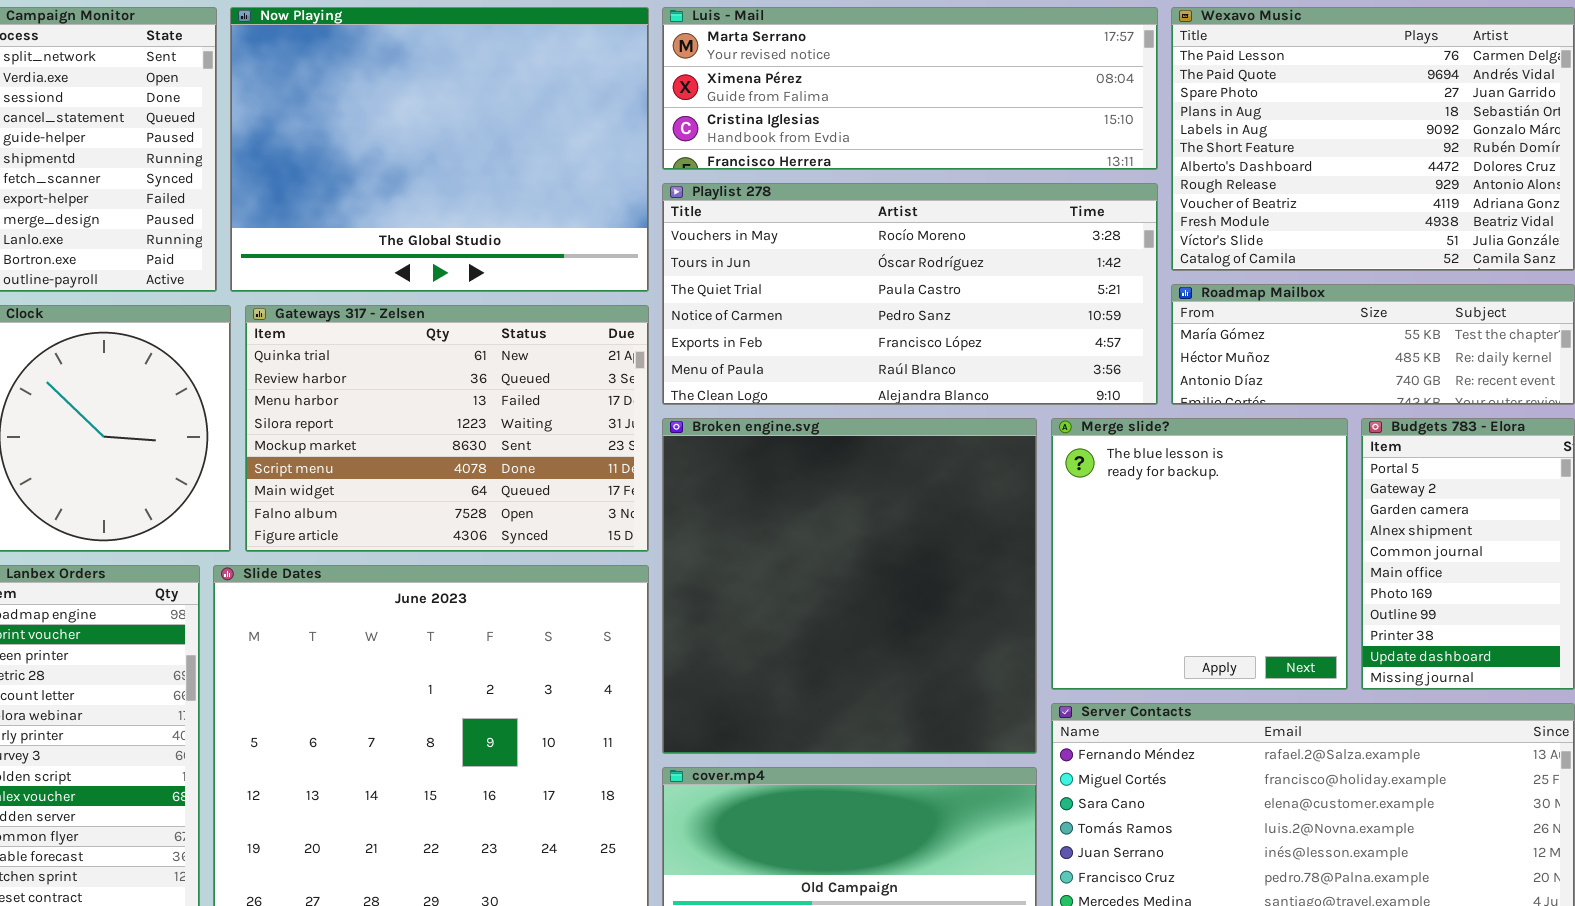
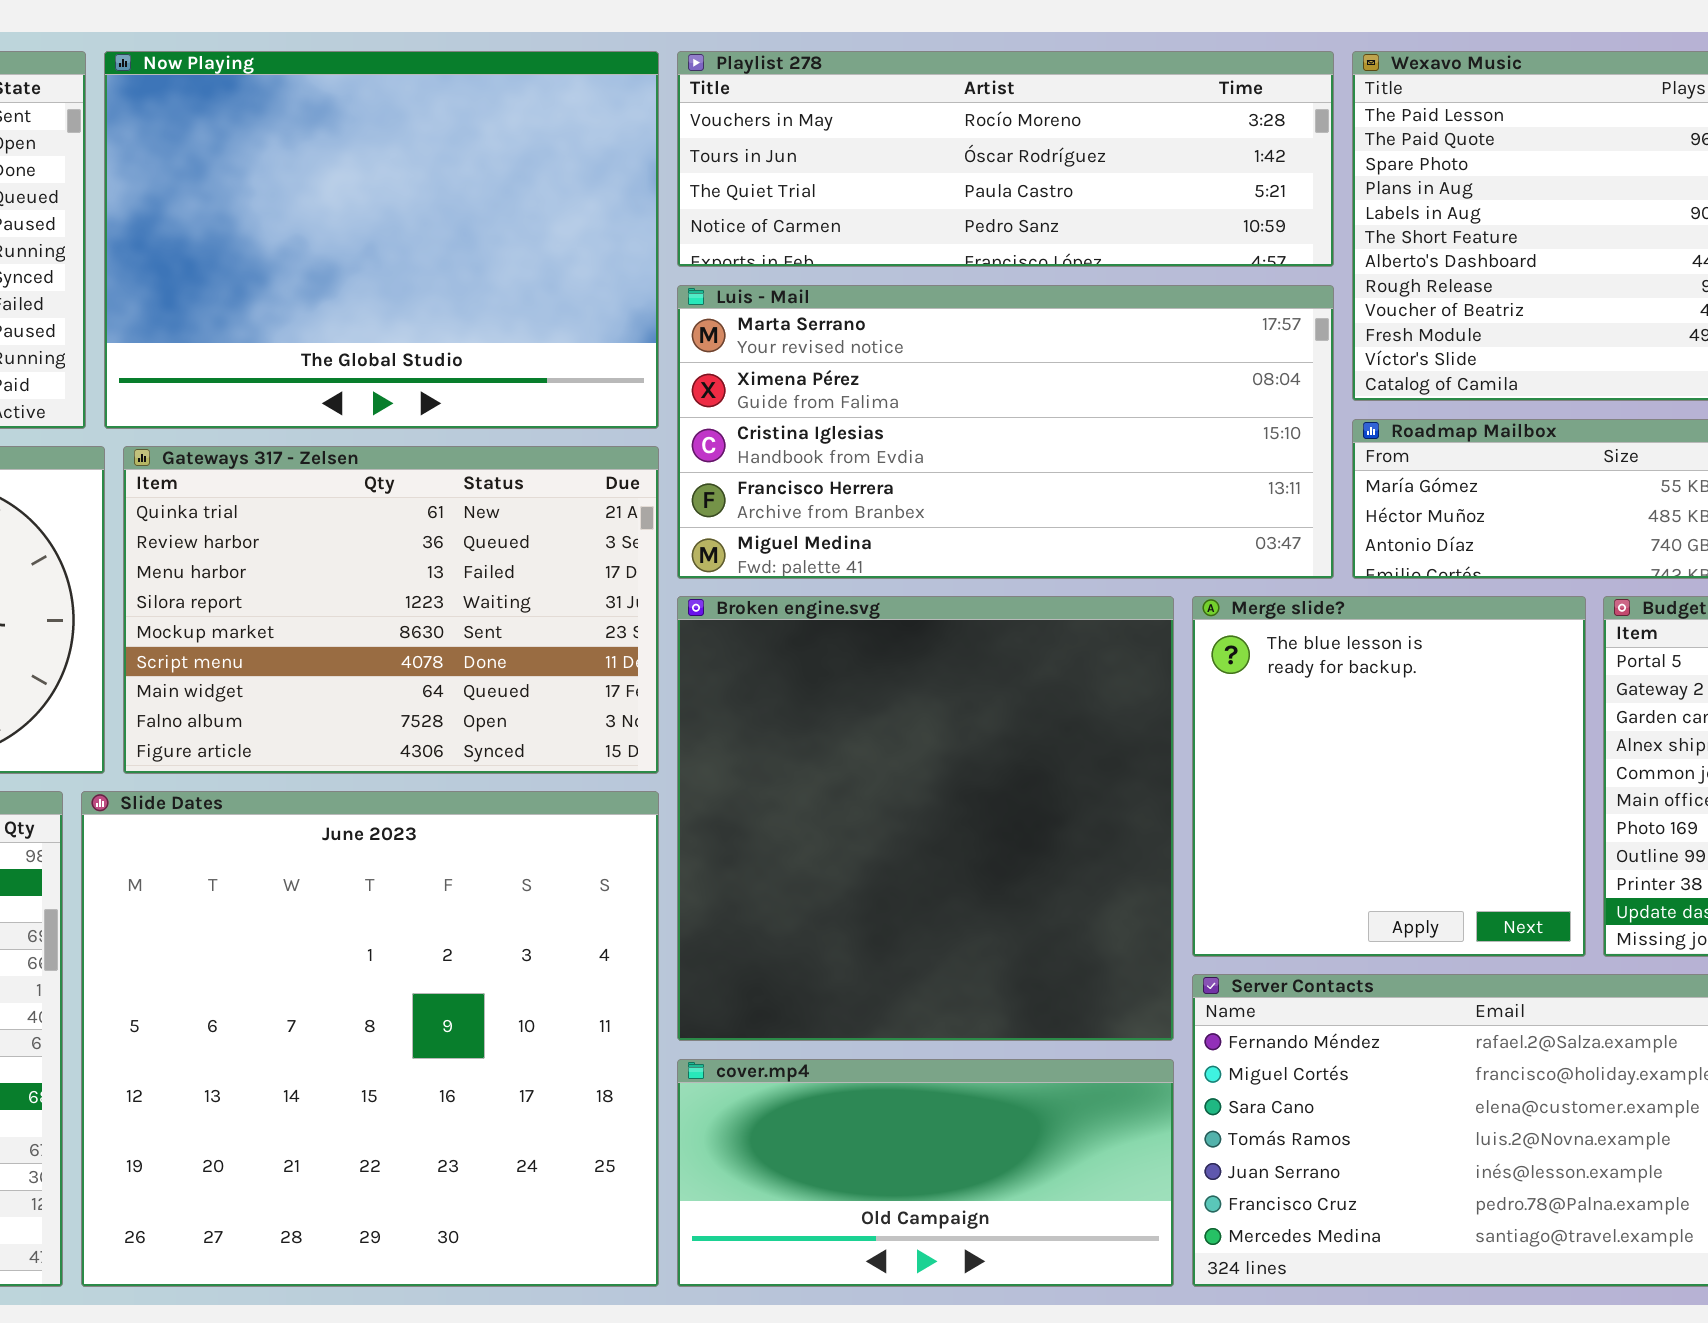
Luis - Mail: [662,7,1158,170] -> [677,285,1334,579], moved, resized
Playlist 278: [662,183,1158,405] -> [677,51,1334,267], moved, resized

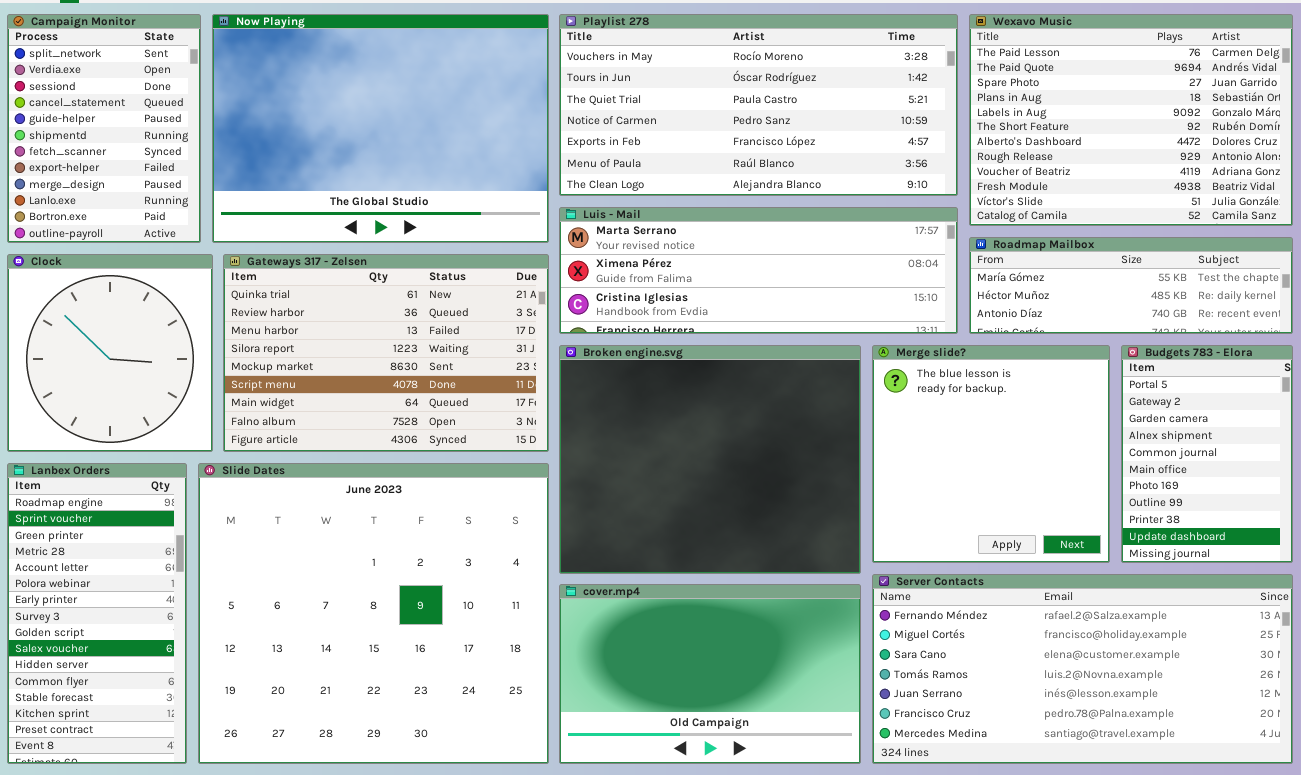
Playlist 278: [677,51,1334,267] -> [559,14,958,196], resized
Luis - Mail: [677,285,1334,579] -> [559,207,958,334], resized
Broken engine.svg: [677,596,1174,1041] -> [559,345,861,574], resized
cover.mp4: [677,1059,1174,1287] -> [559,584,861,764], resized

